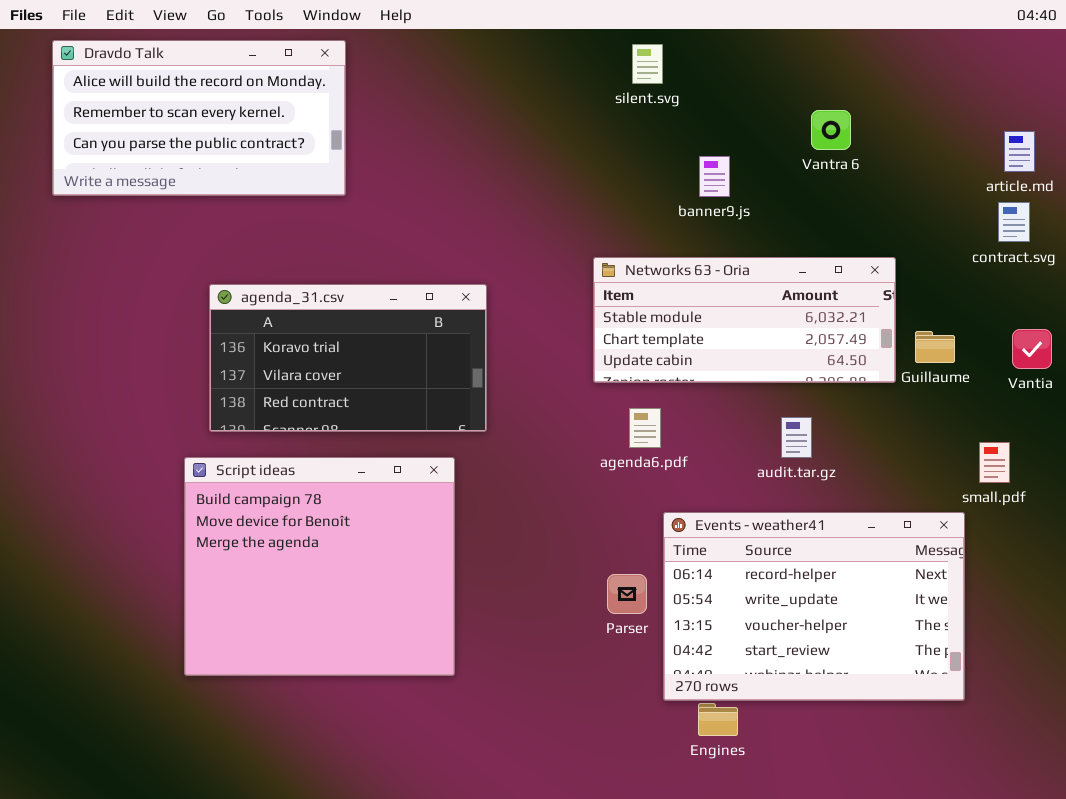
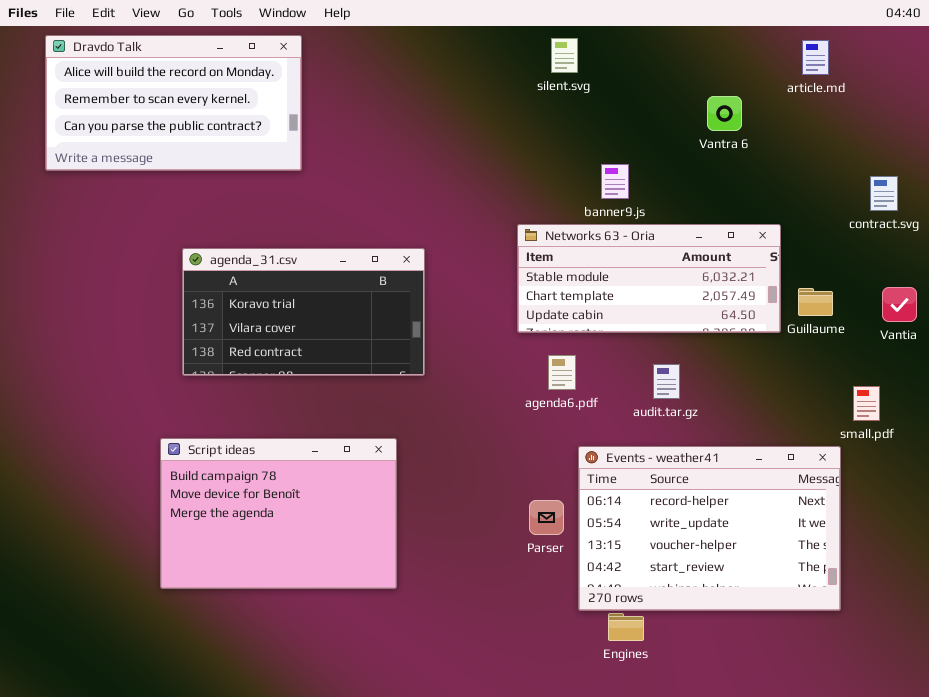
article.md: [1004,131,1035,172] -> [802,40,829,75], moved
banner9.js: [699,156,730,197] -> [601,164,629,199], moved
audit.tar.gz: [781,417,812,458] -> [653,364,680,399], moved
Script ideas: [184,457,455,676] -> [160,438,397,589], resized

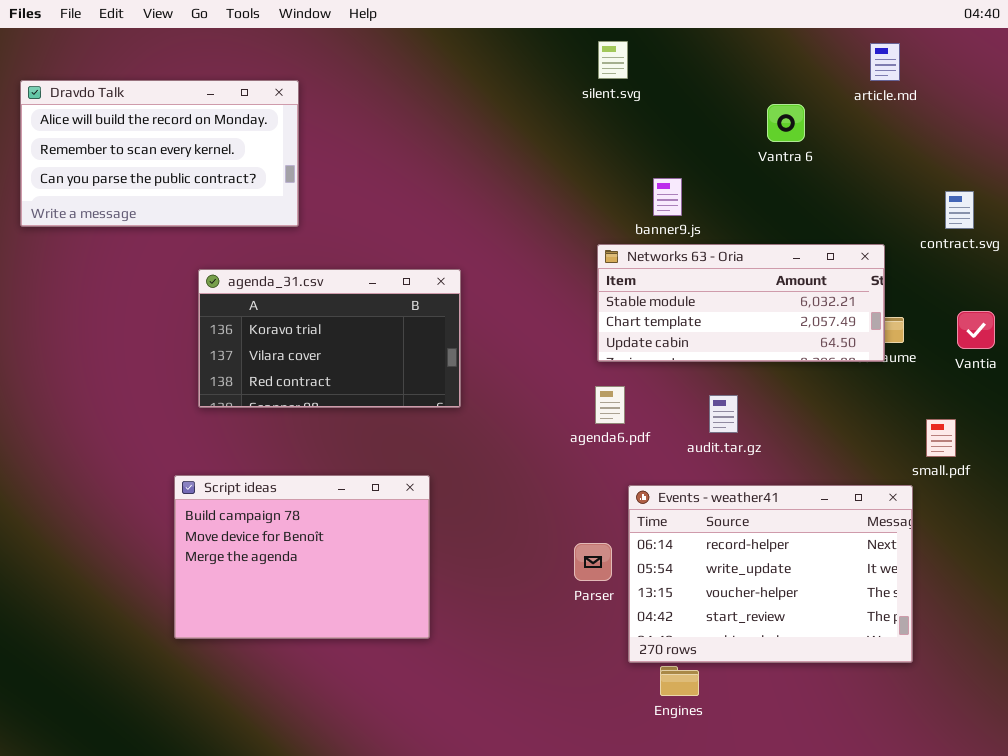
Dravdo Talk: [45,35,302,171] -> [20,80,299,227], moved
Networks 63 - Oria: [517,224,781,333] -> [597,244,885,362], moved

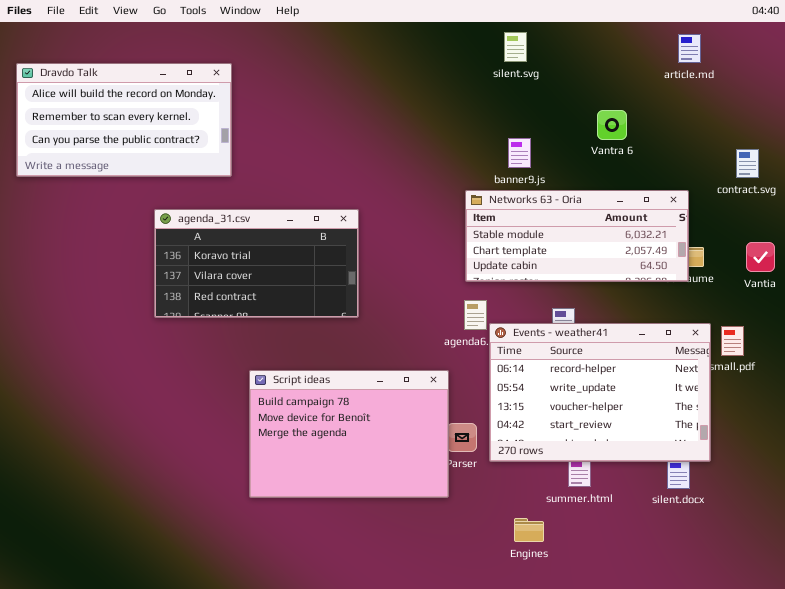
silent.svg: [598,41,628,79] -> [504,32,527,62], moved
Vantra 6: [767,104,805,142] -> [597,110,627,140], moved
Script ideas: [174,475,430,639] -> [249,370,449,498], moved
Events - weather41: [628,485,913,663] -> [489,323,711,462], moved

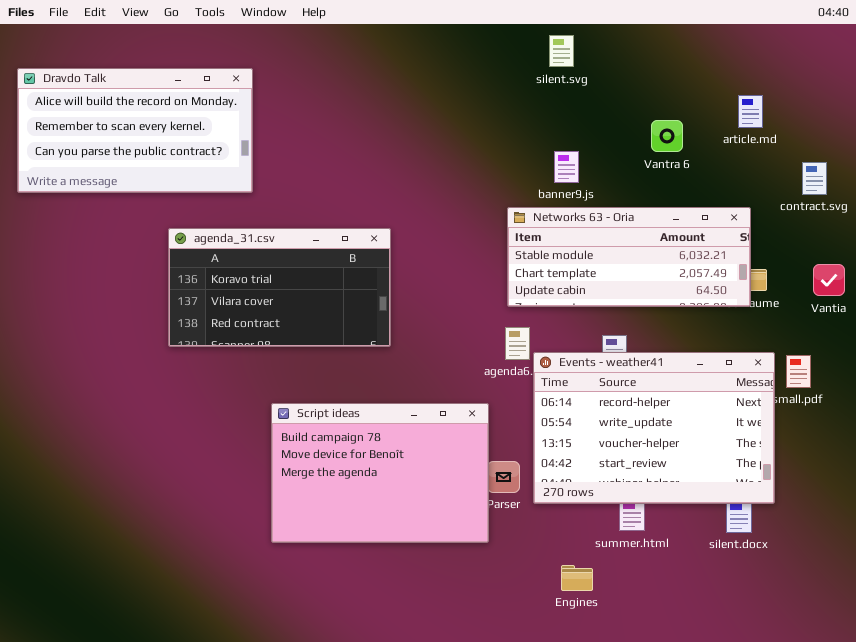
article.md: [678,34,701,63] -> [738,95,763,128], moved

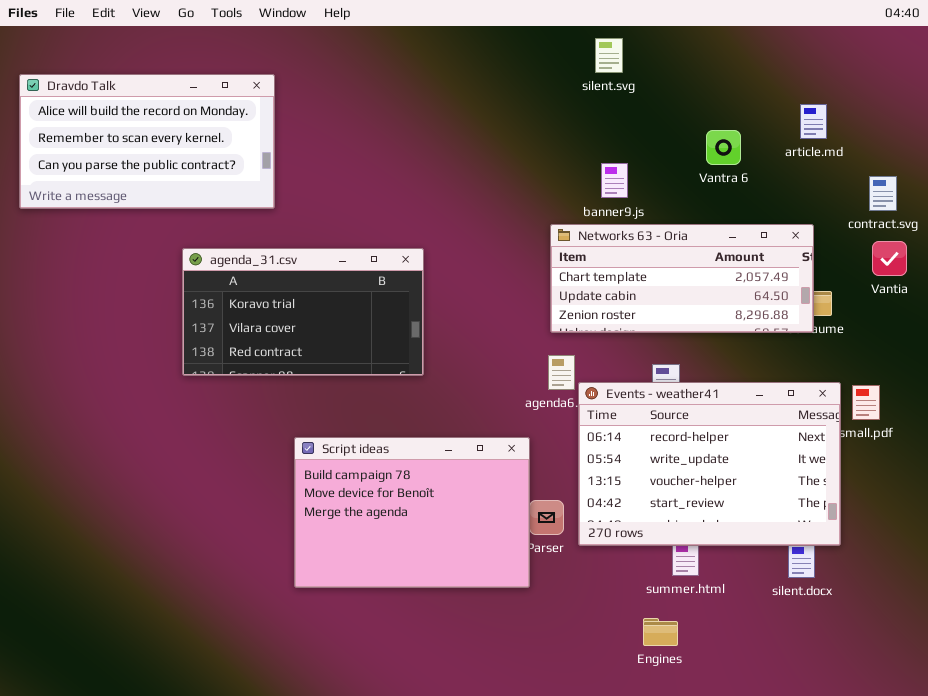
Networks 63 - Oria: [507,207,751,307] -> [550,224,814,333], scrolled down 1 row
Vantia: [813,264,845,296] -> [872,241,907,276], moved
Engines: [561,565,593,591] -> [643,618,678,646], moved

